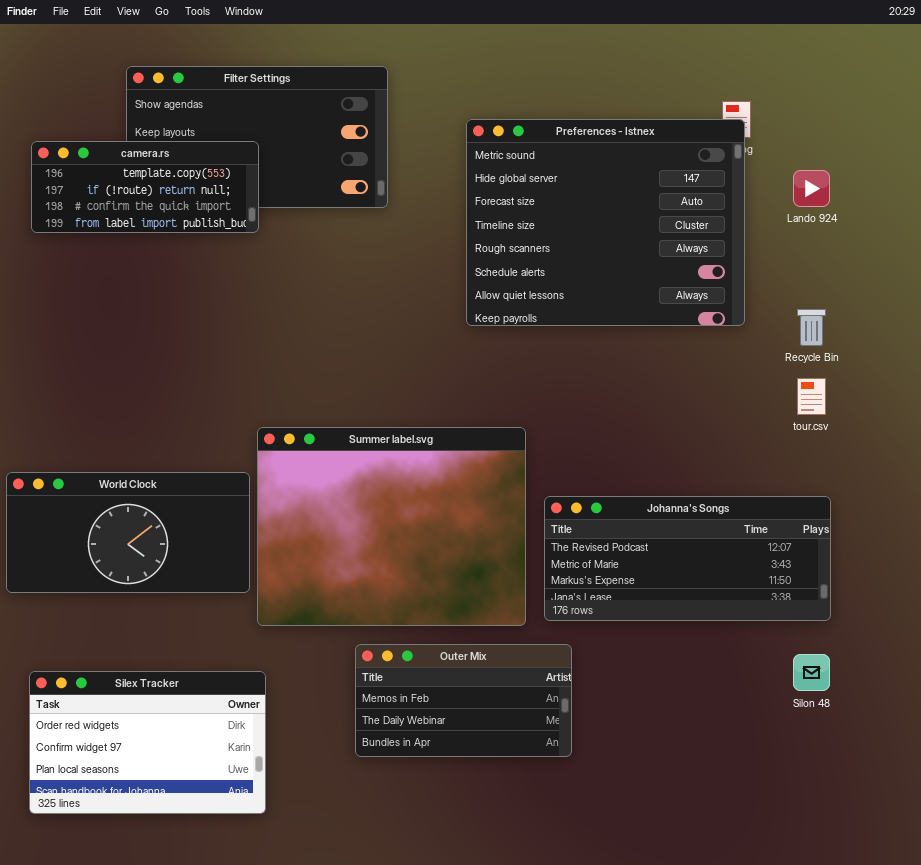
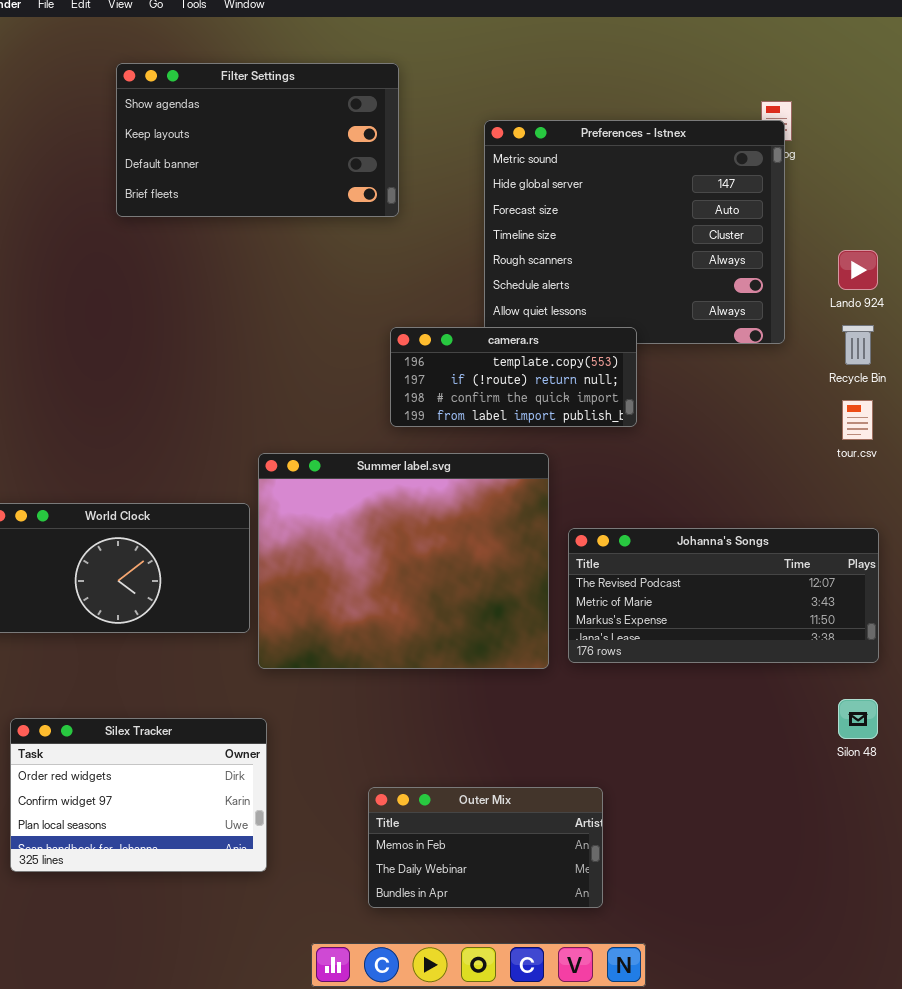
camera.rs: [31,141,259,233] -> [390,327,637,427], moved
Lando 924: [793,170,830,207] -> [838,250,878,290], moved
Outer Mix: [355,644,572,757] -> [368,787,603,908], moved

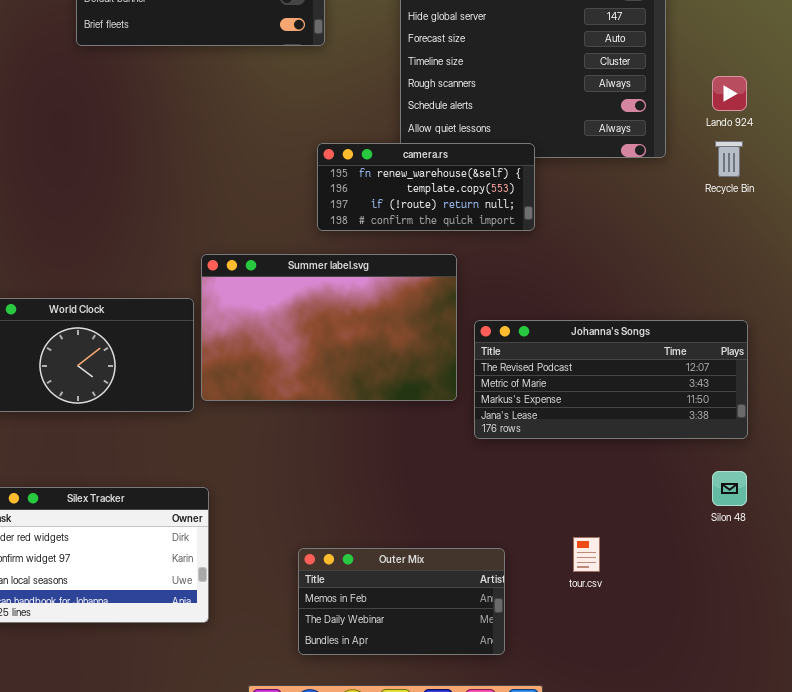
camera.rs: [390,327,637,427] -> [317,143,535,231], scrolled up 1 row
tour.csv: [842,400,873,440] -> [573,537,600,572], moved
Summer label.svg: [258,453,549,669] -> [201,254,457,401], resized

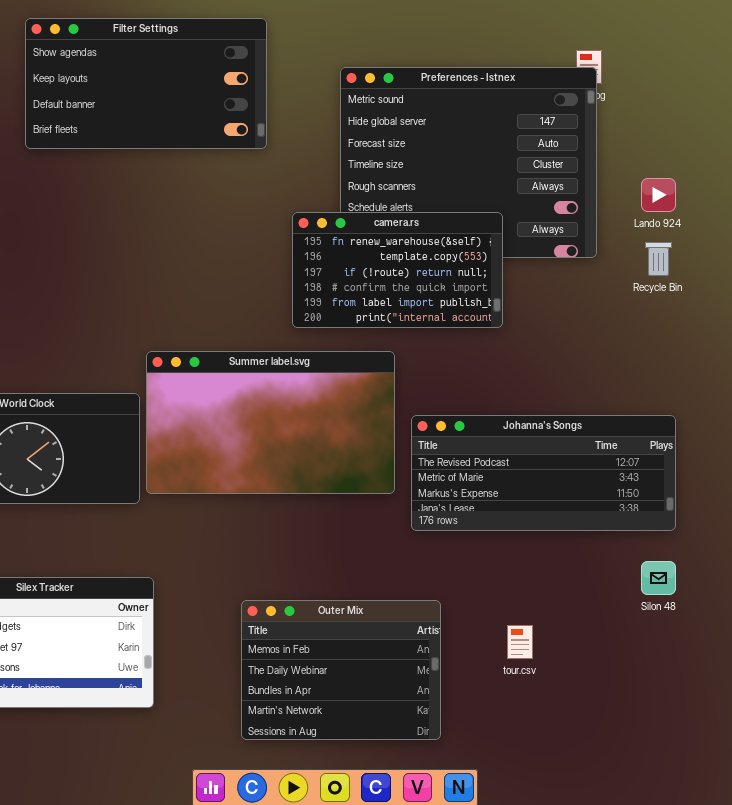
camera.rs: [317,143,535,231] -> [292,212,503,328], moved, resized
Outer Mix: [298,548,505,655] -> [241,600,441,740], resized

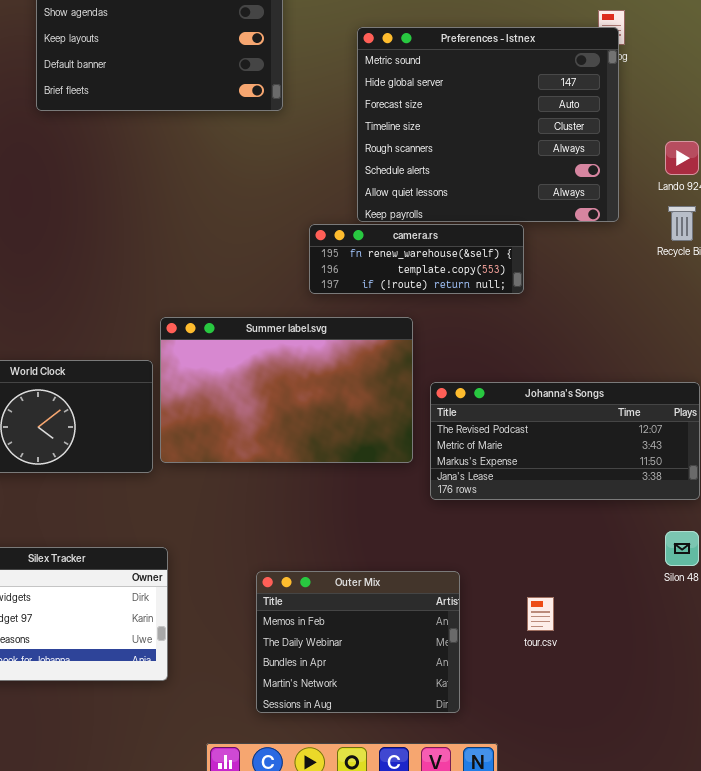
camera.rs: [292,212,503,328] -> [309,224,524,294], resized

